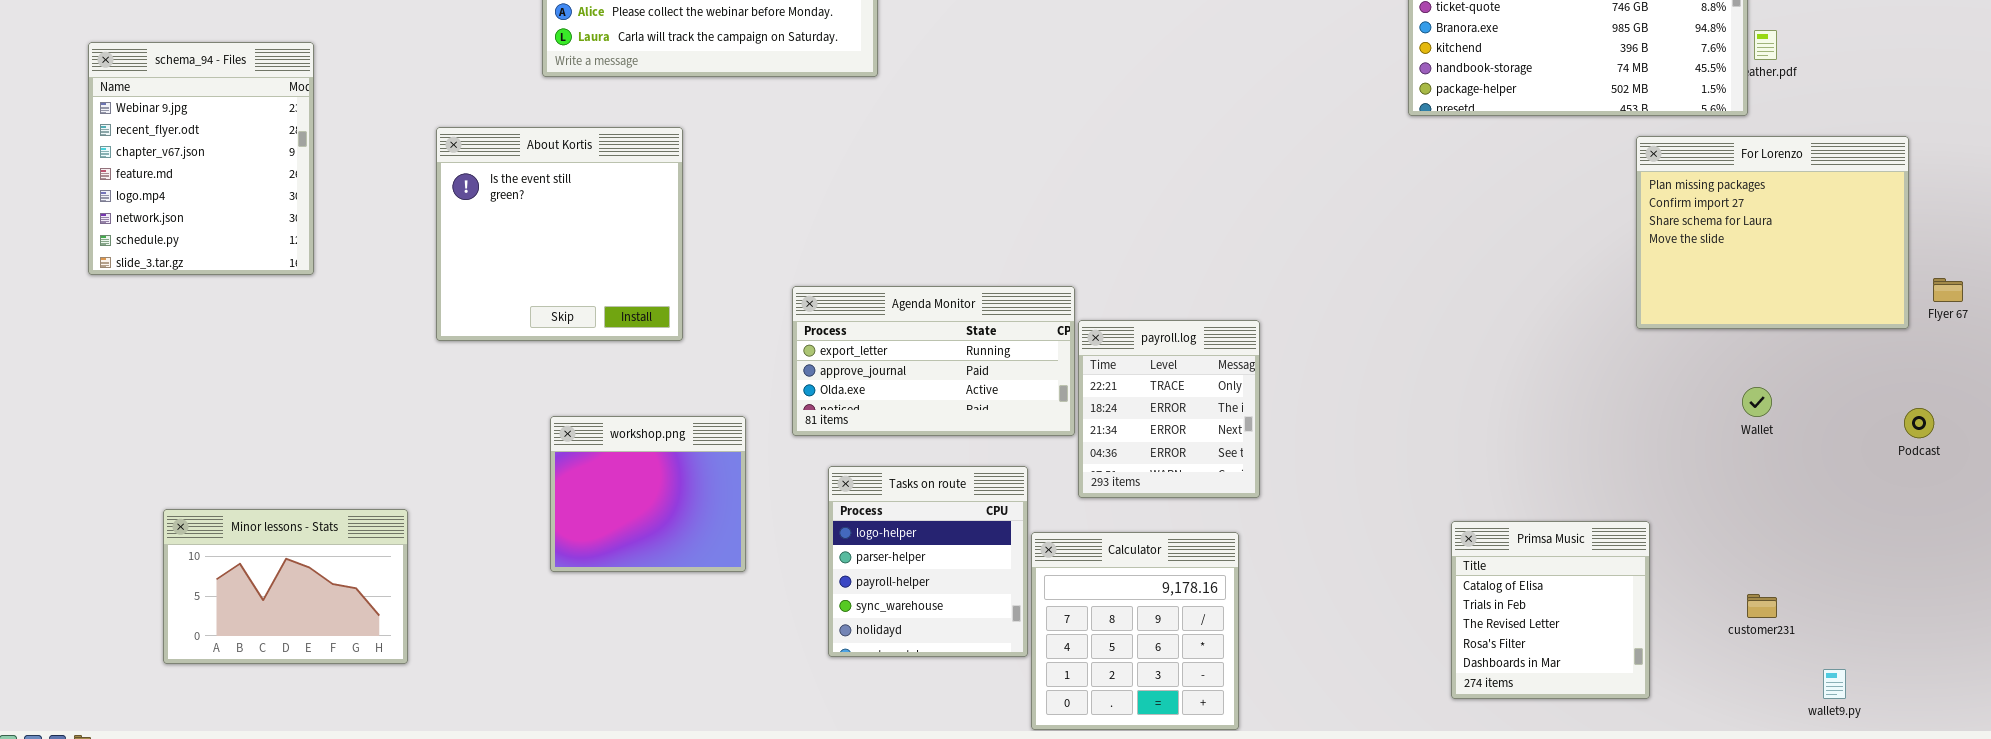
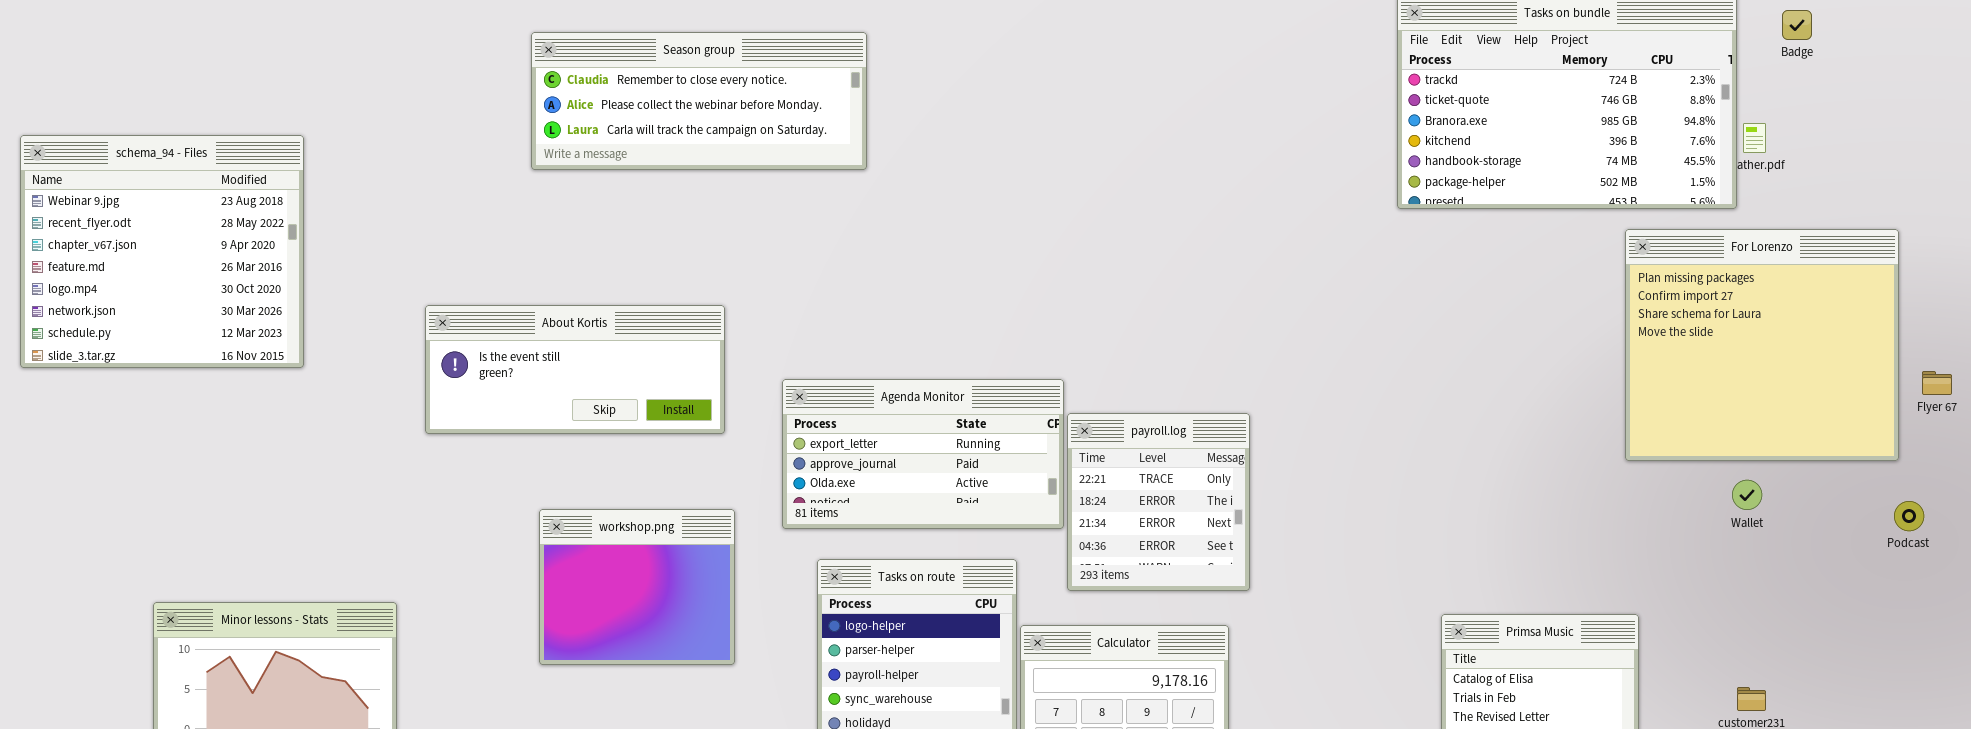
schema_94 - Files: [88,42,314,275] -> [20,135,304,368], resized
About Kortis: [436,127,683,341] -> [425,305,725,434], resized
For Lorenzo: [1636,136,1909,329] -> [1625,229,1899,461], resized

